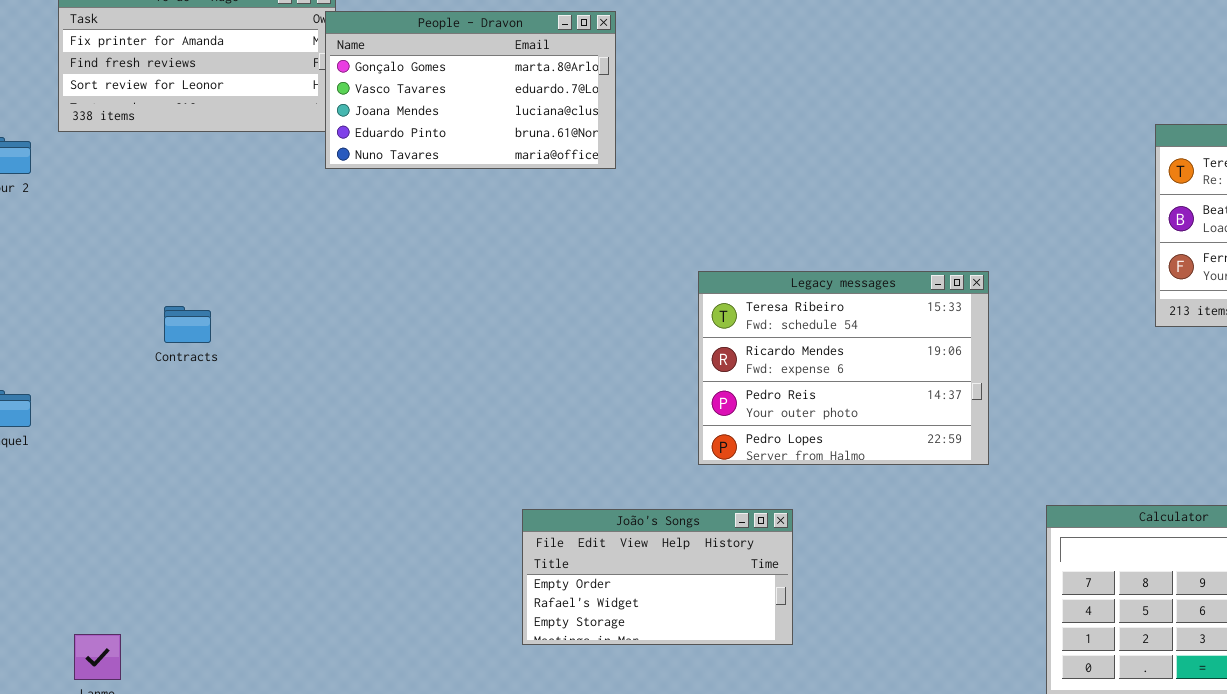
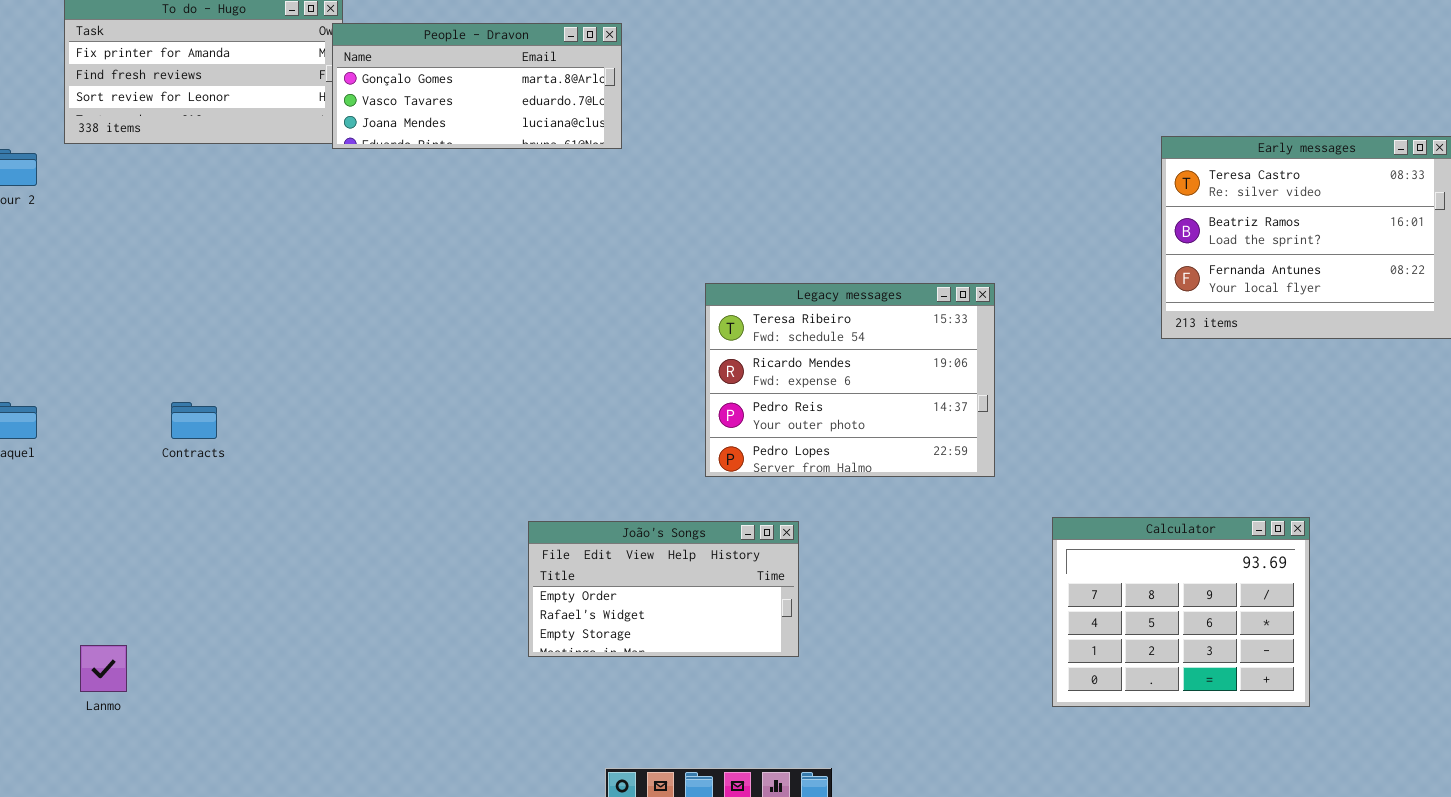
People - Dravon: [325,11,616,169] -> [332,23,622,149], resized
Contracts: [164,306,211,343] -> [171,402,217,439], moved

